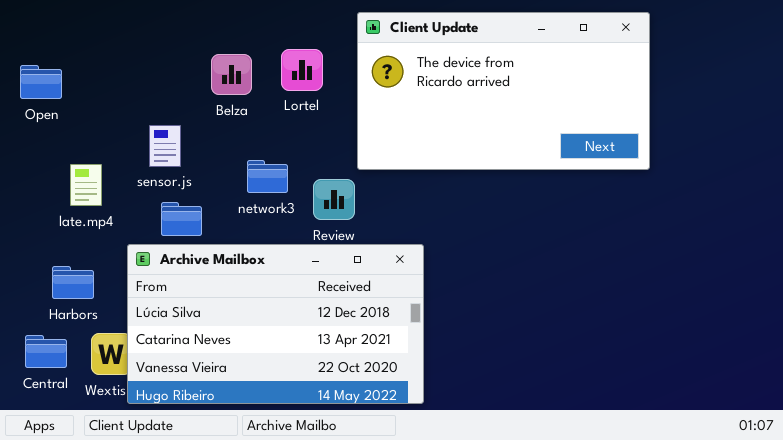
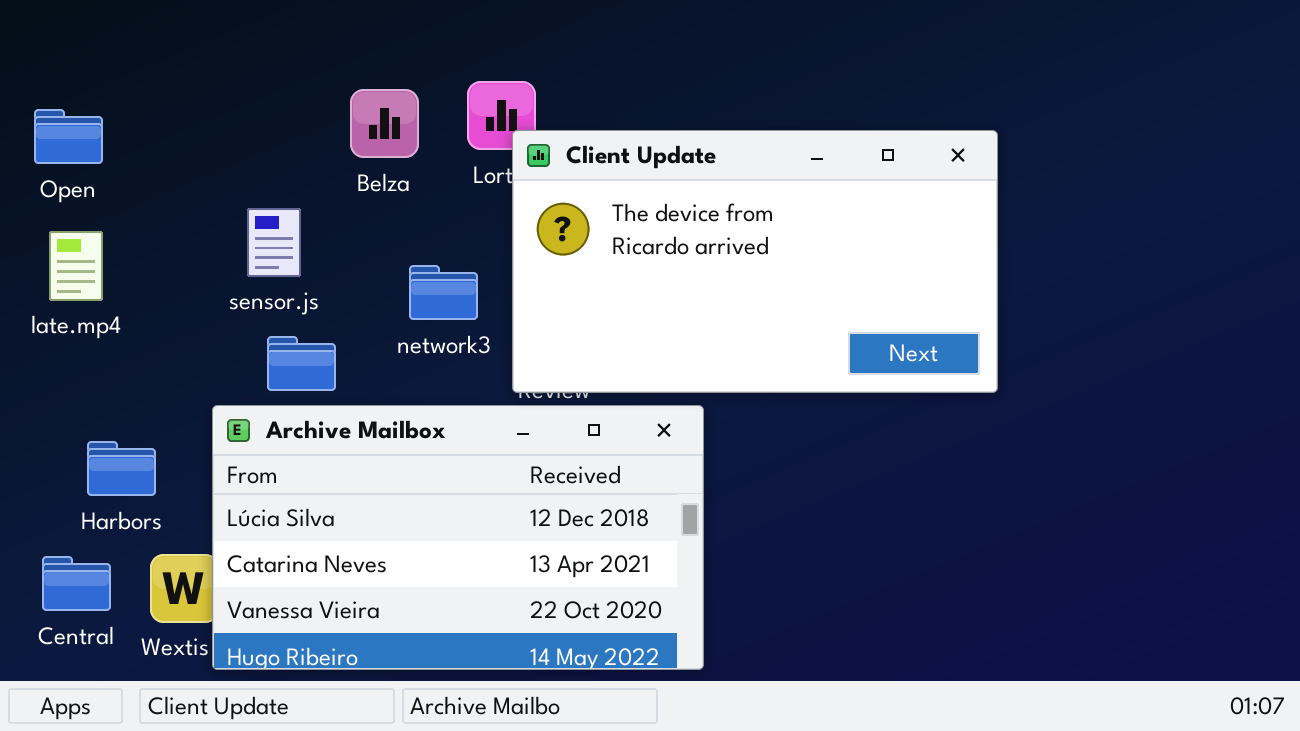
Client Update: [357,12,650,170] -> [512,130,998,393], moved
late.mp4: [70,164,102,206] -> [49,231,103,301], moved

